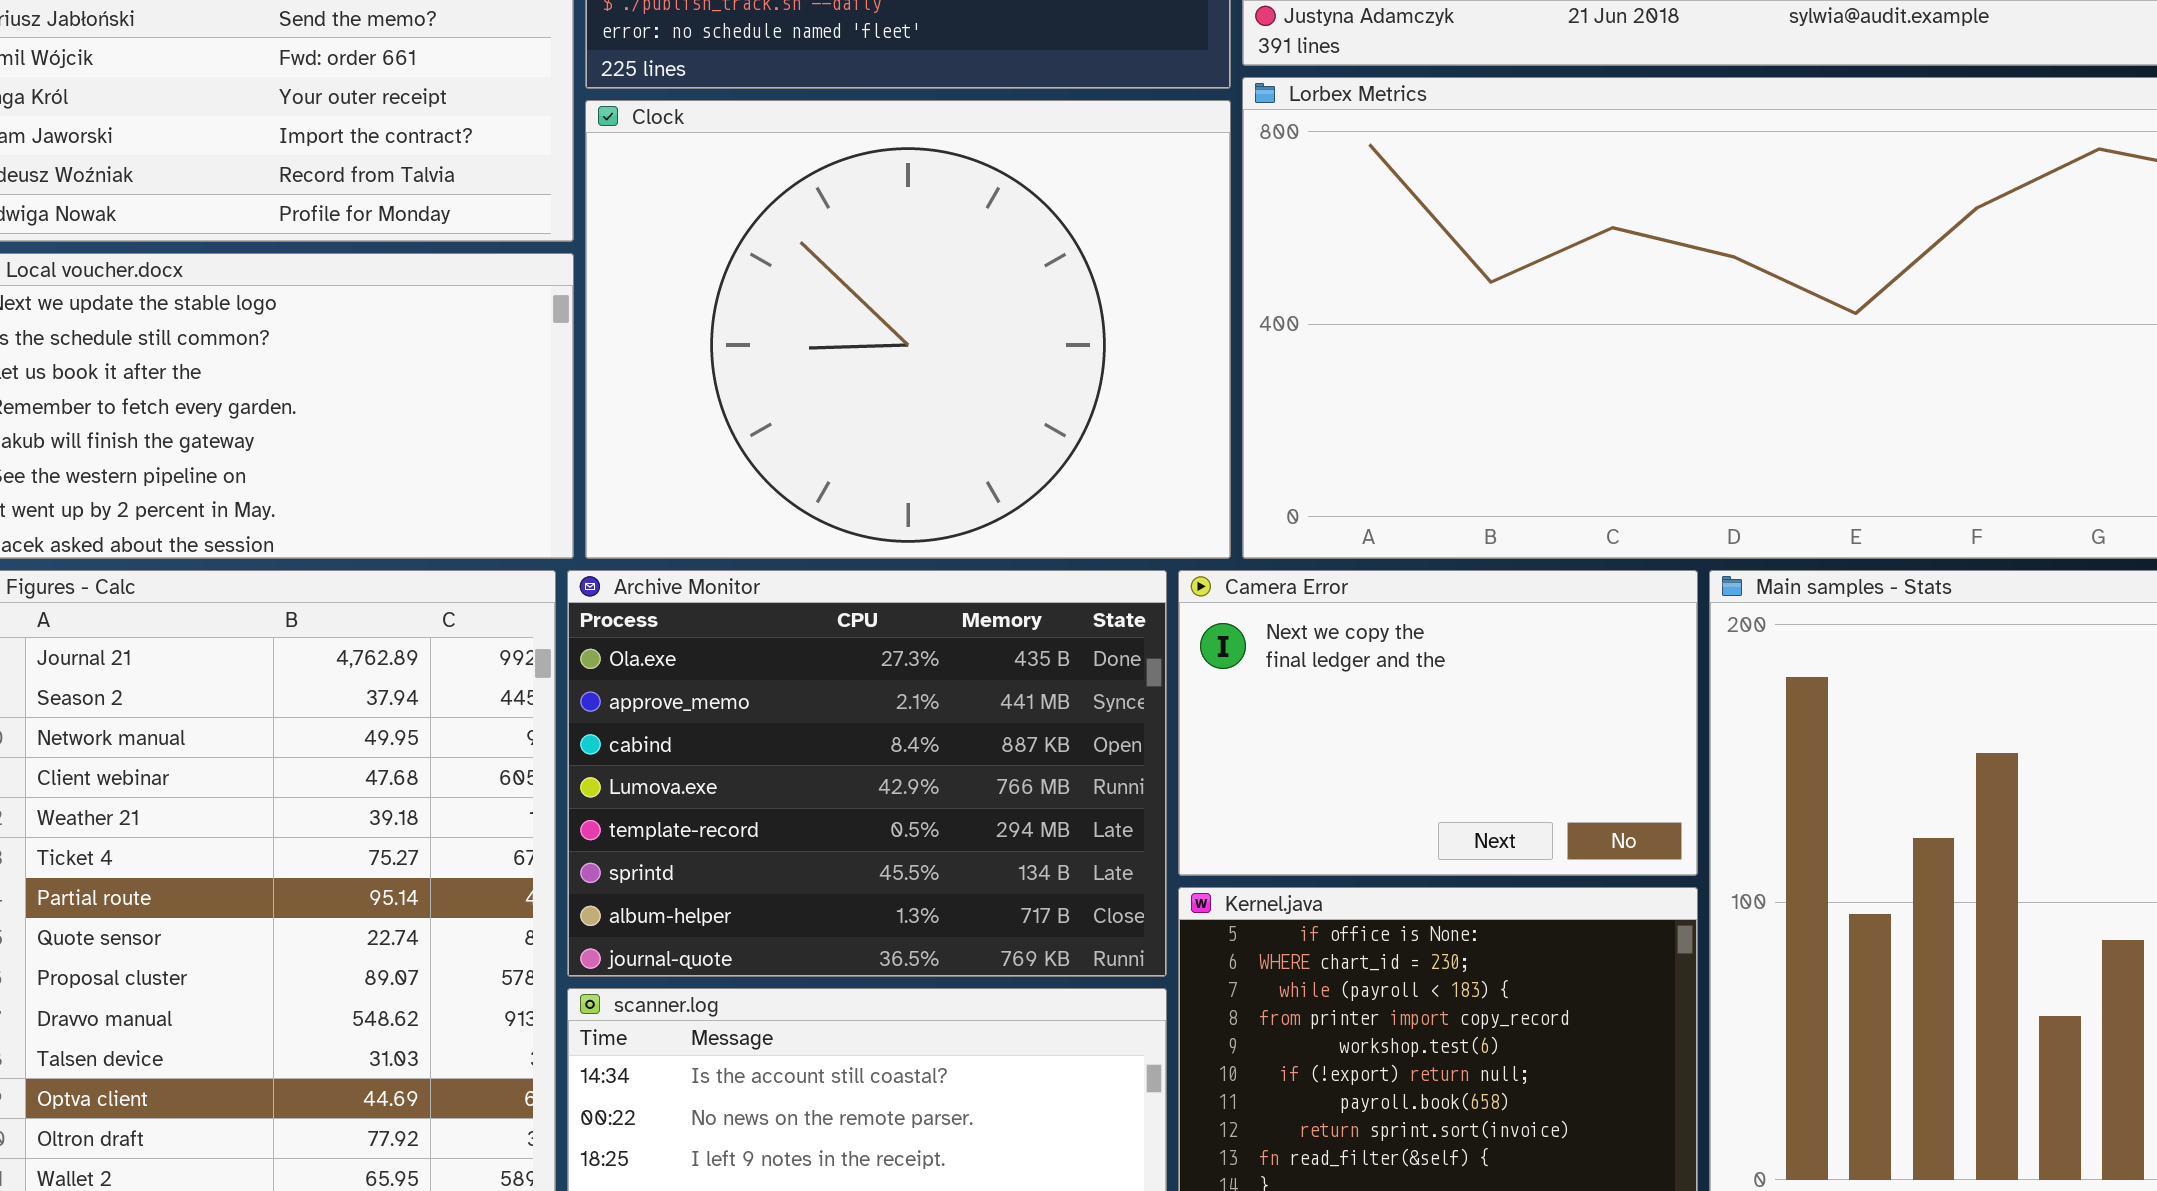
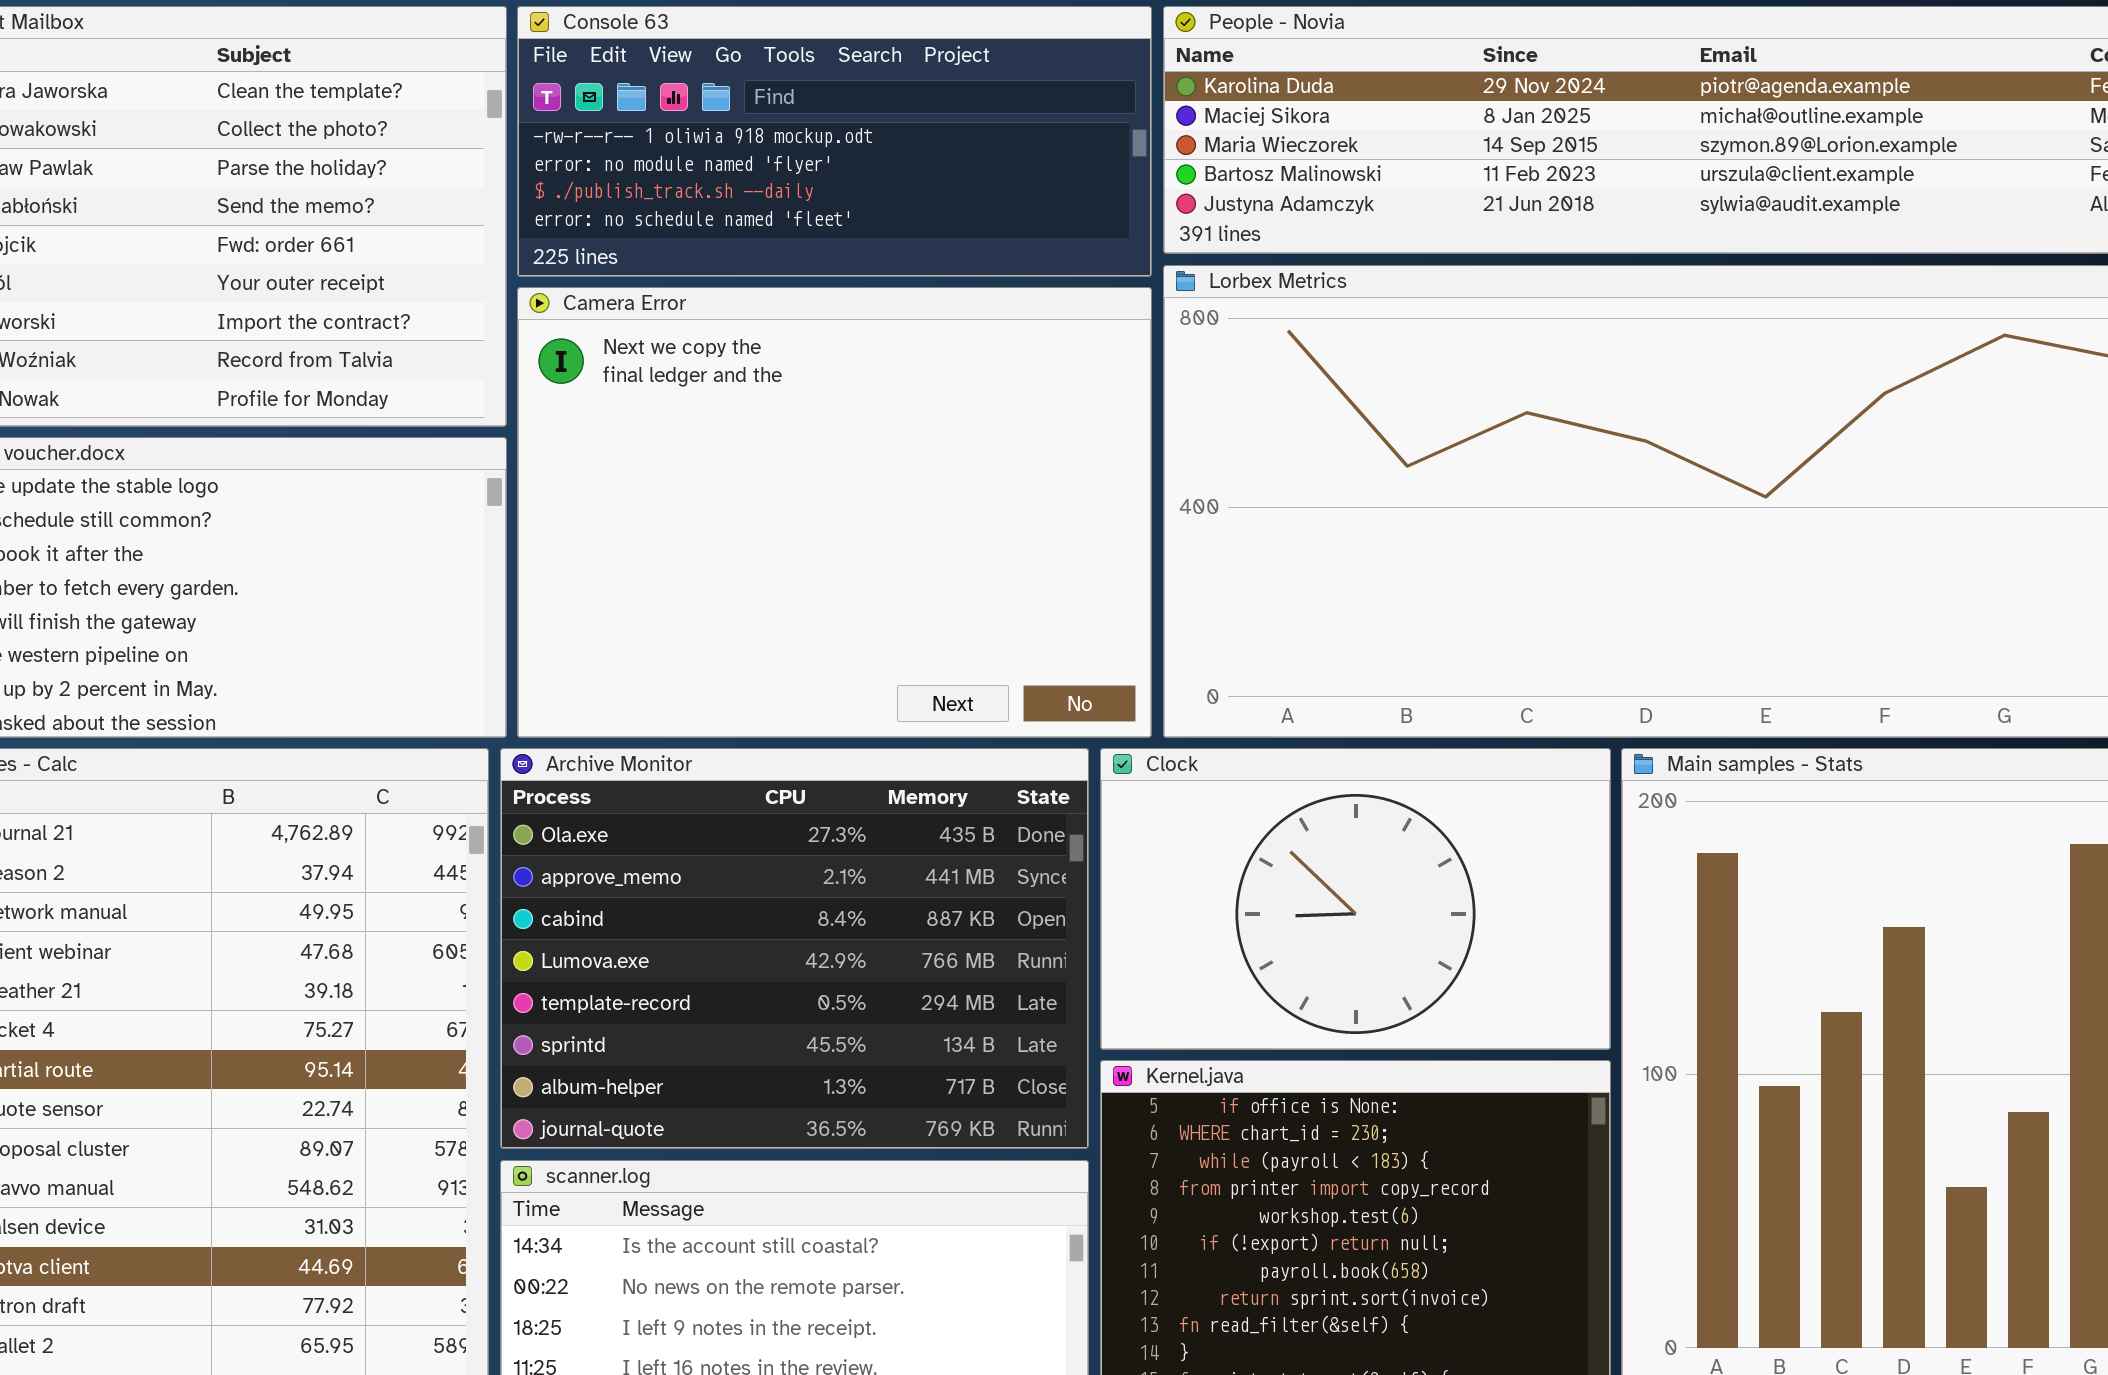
Clock: [585,100,1231,559] -> [1100,748,1611,1050], moved, resized
Camera Error: [1178,570,1698,876] -> [517,287,1152,738], moved, resized

